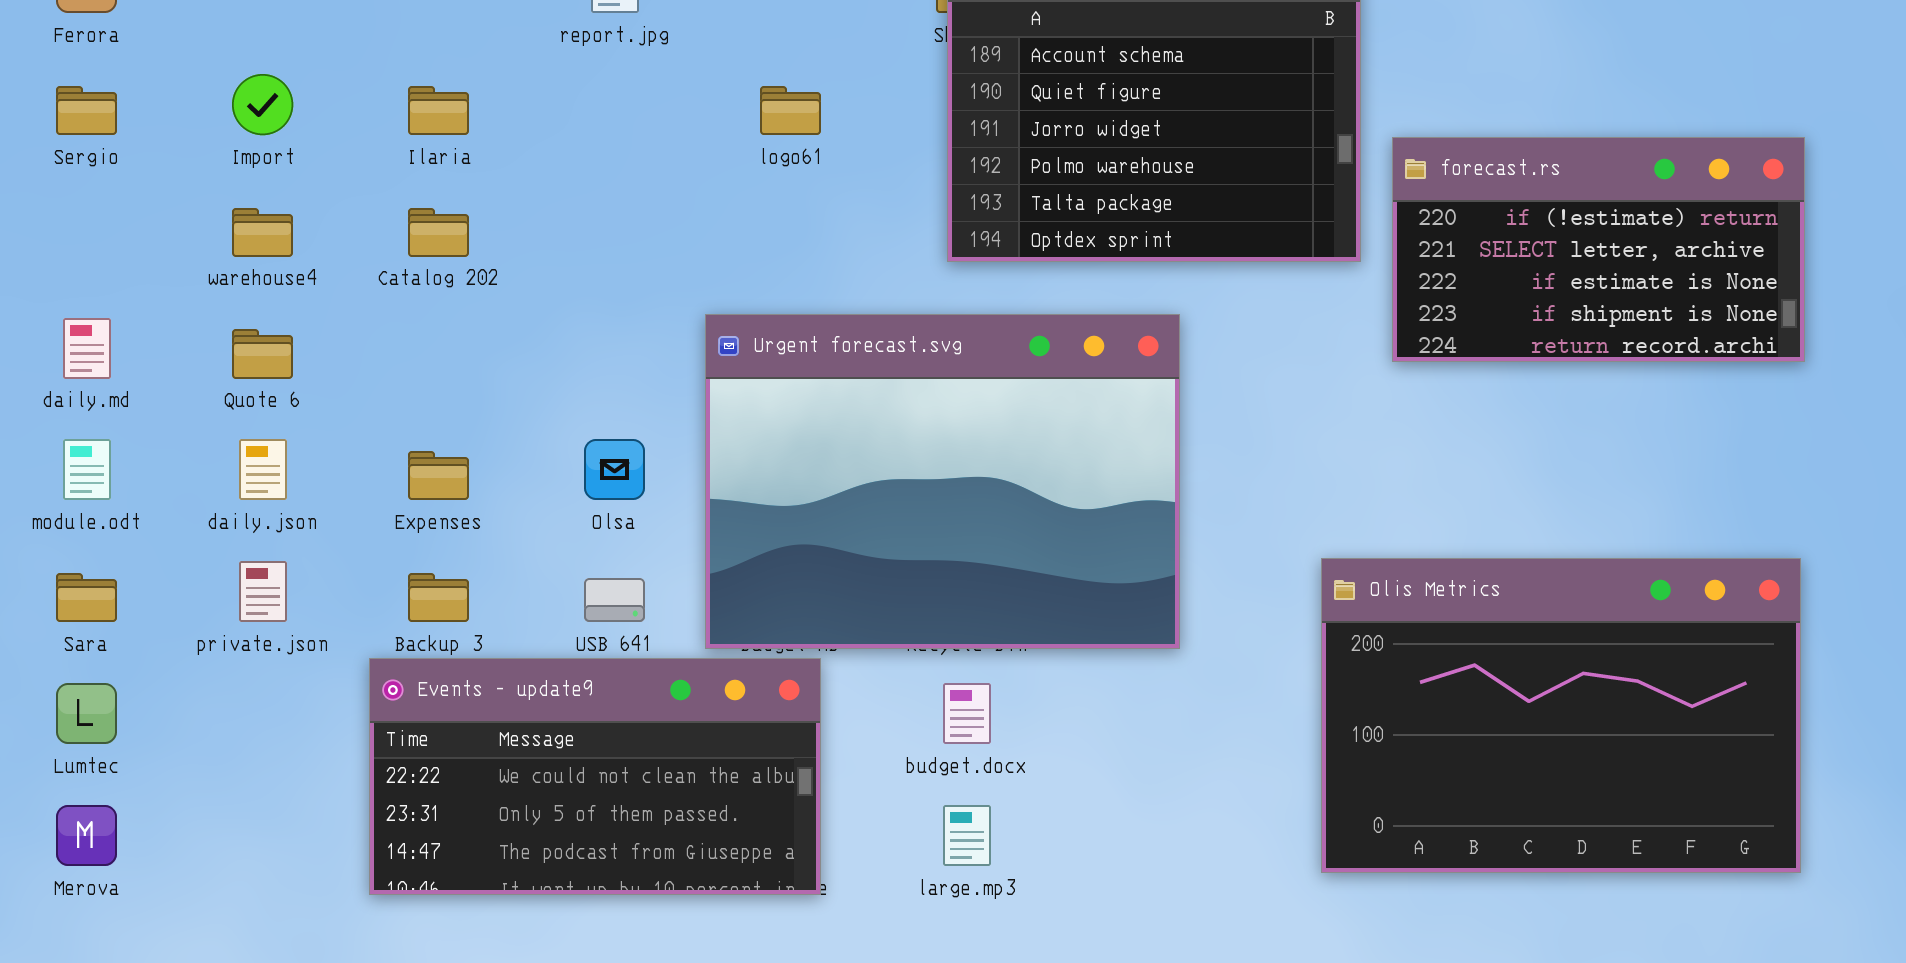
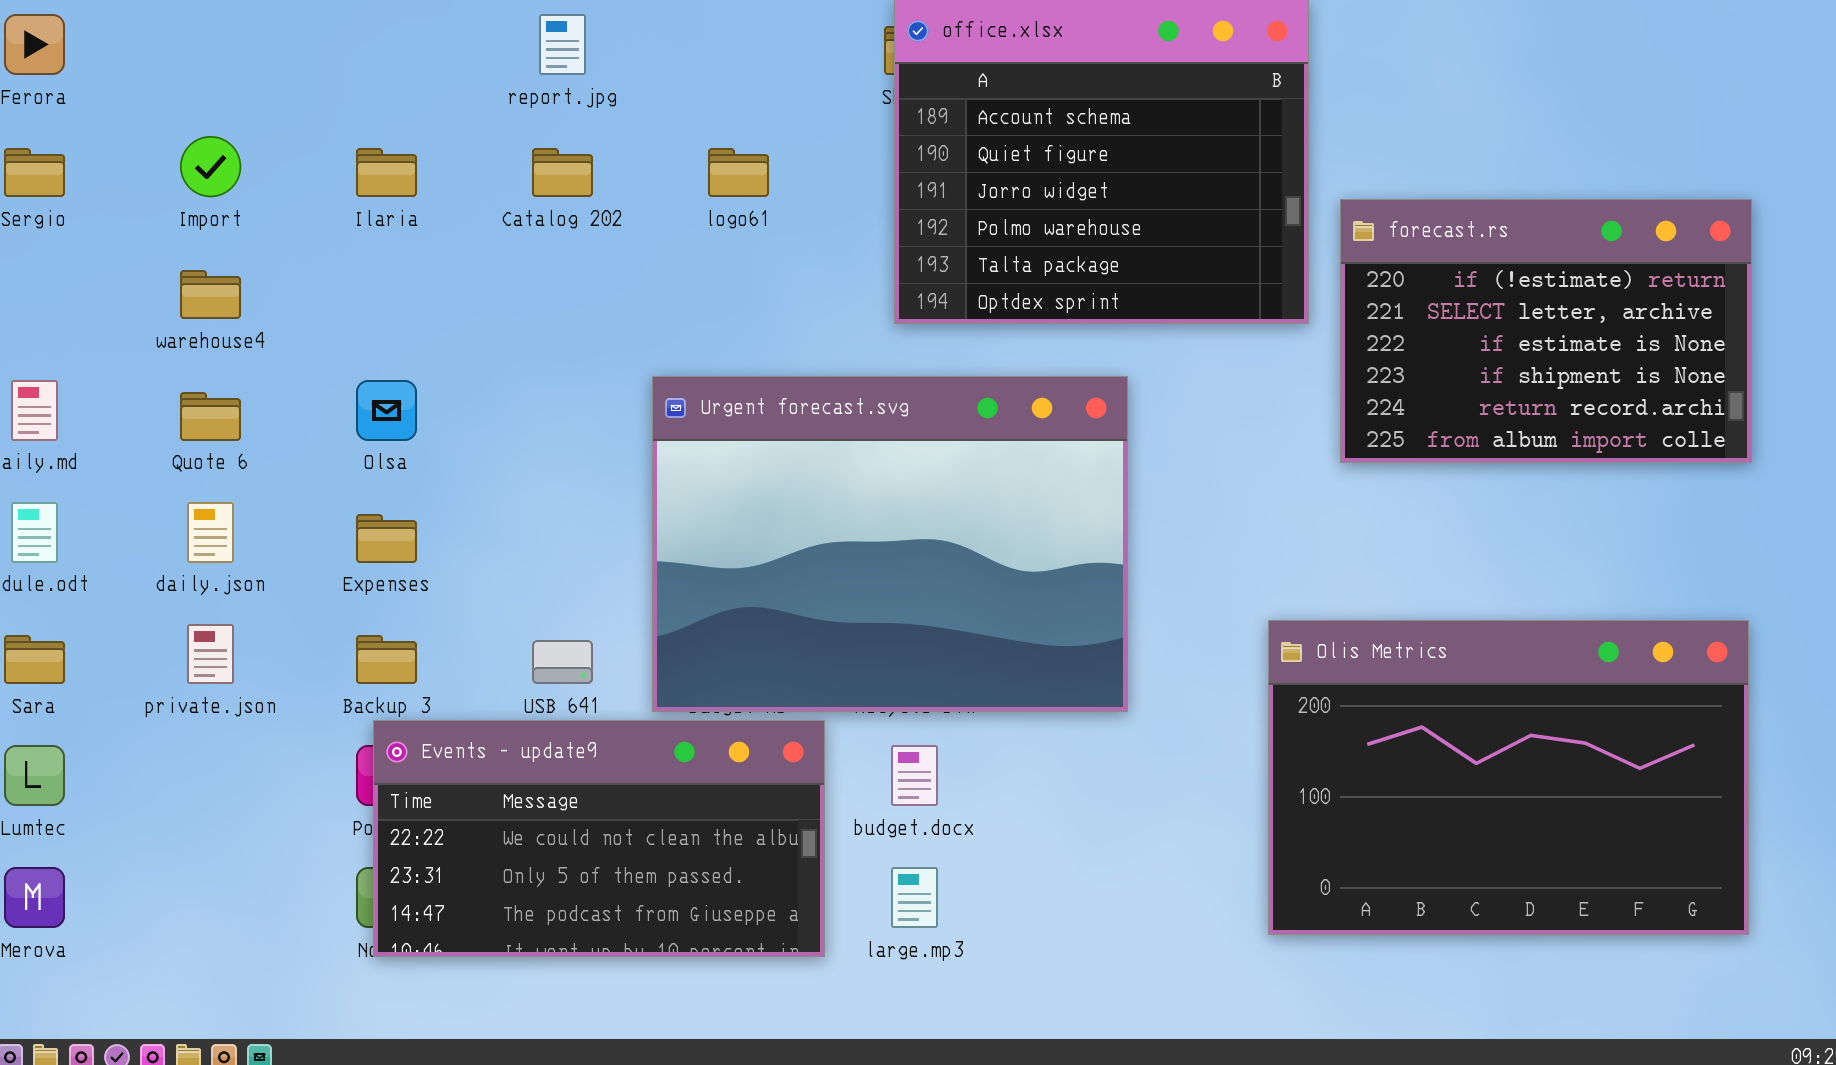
forecast.rs: [1392,137,1805,362] -> [1340,199,1752,463], resized
Catalog 202: [408,208,469,257] -> [532,148,593,197], moved
Olsa: [584,439,645,500] -> [356,380,417,441], moved
Events - update9: [369,658,821,895] -> [373,720,825,957], moved

